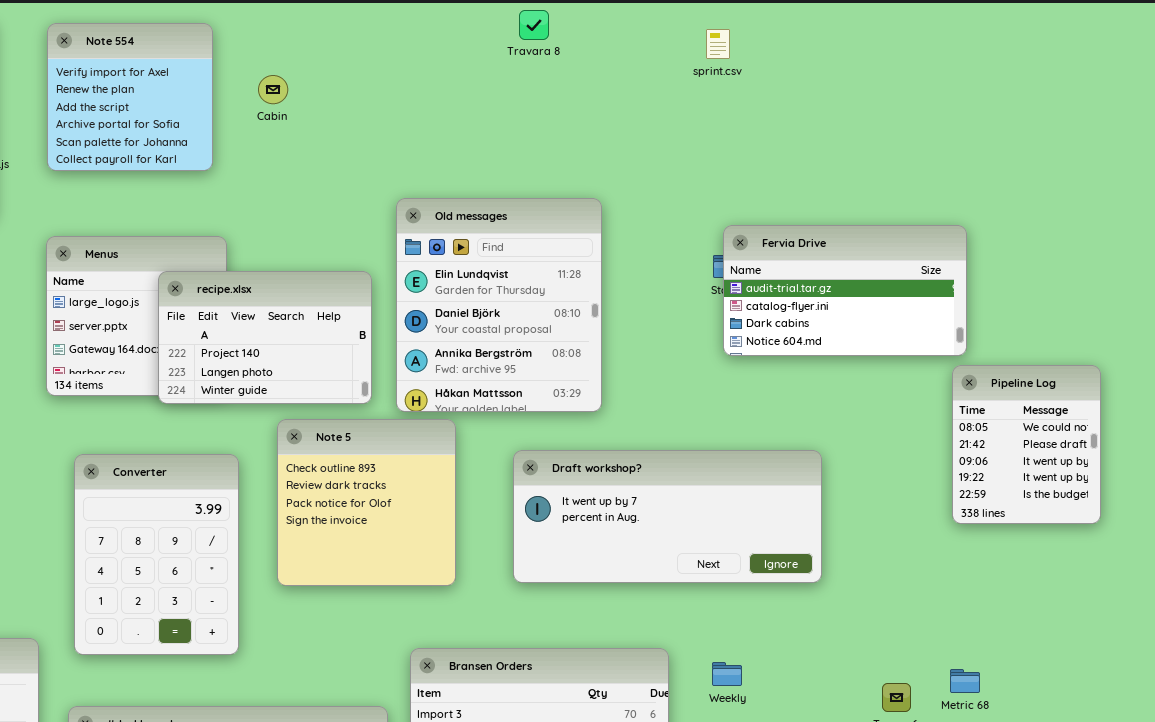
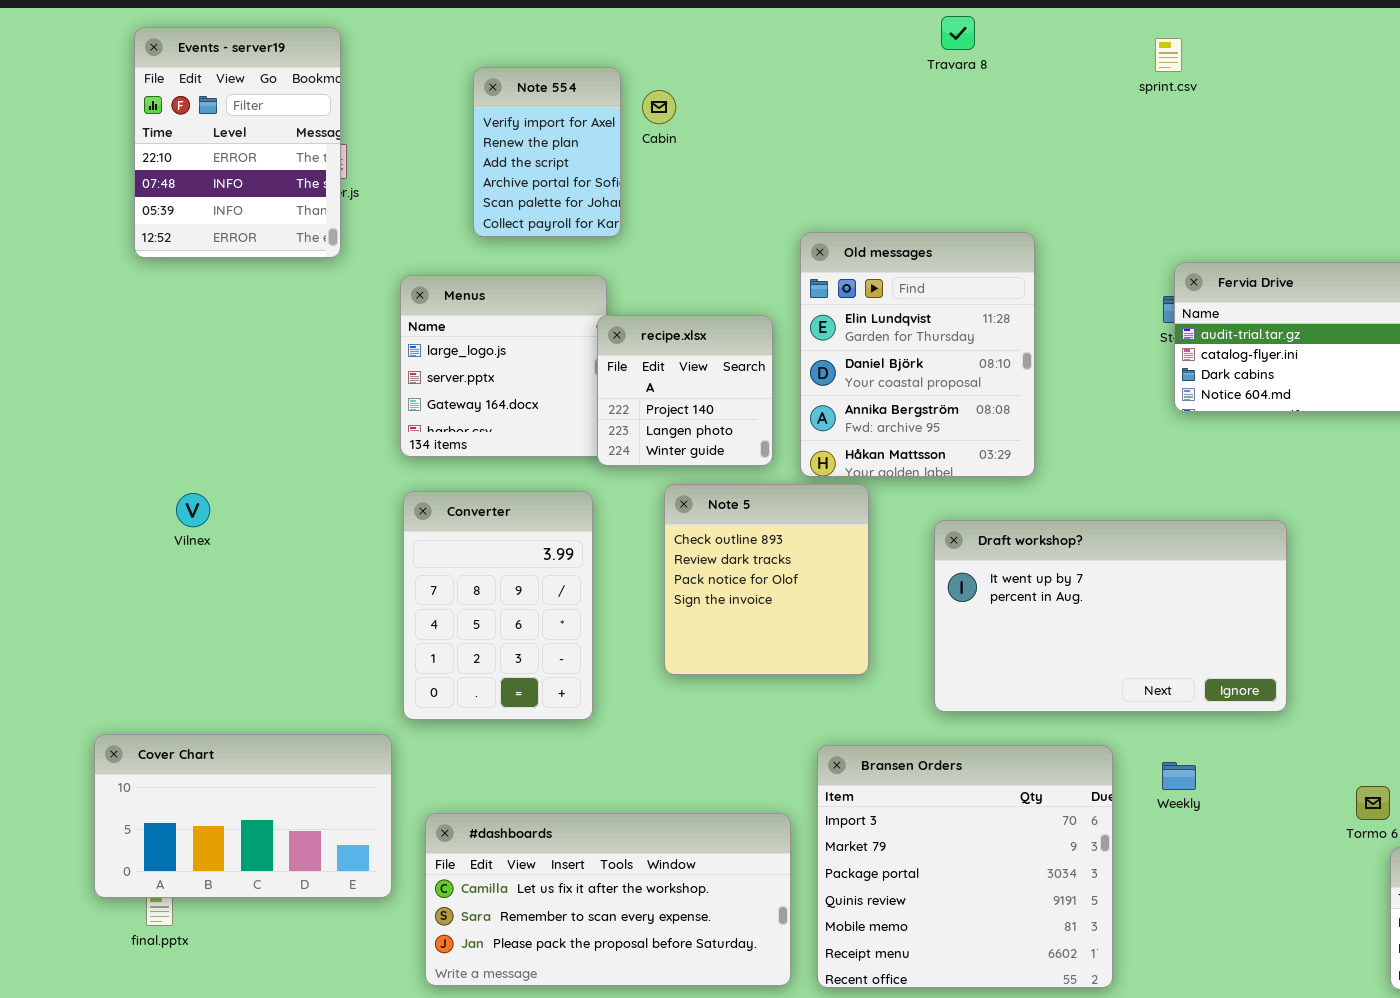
Note 554: [47,23,213,171] -> [473,67,621,237], moved, resized
recipe.xlsx: [158,271,372,404] -> [597,315,773,466], resized
Draft workshop?: [513,450,822,583] -> [934,520,1287,712], resized
Converter: [74,454,239,655] -> [403,491,593,720], moved

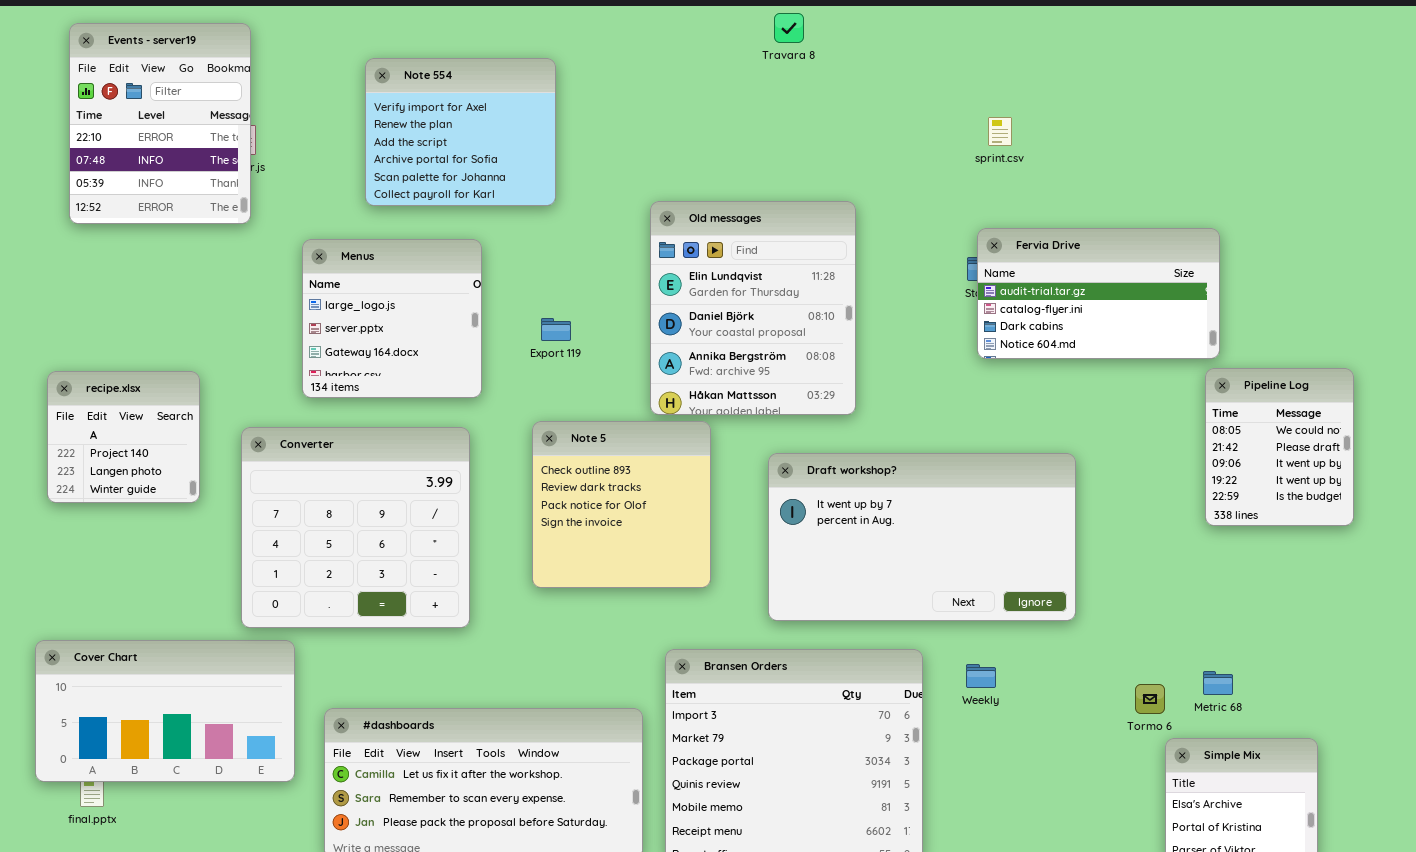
sprint.csv: [1155,38,1182,72] -> [988,117,1012,146], moved
Note 554: [473,67,621,237] -> [365,58,556,206], resized
recipe.xlsx: [597,315,773,466] -> [47,371,200,503], moved
Converter: [403,491,593,720] -> [241,427,470,628], resized

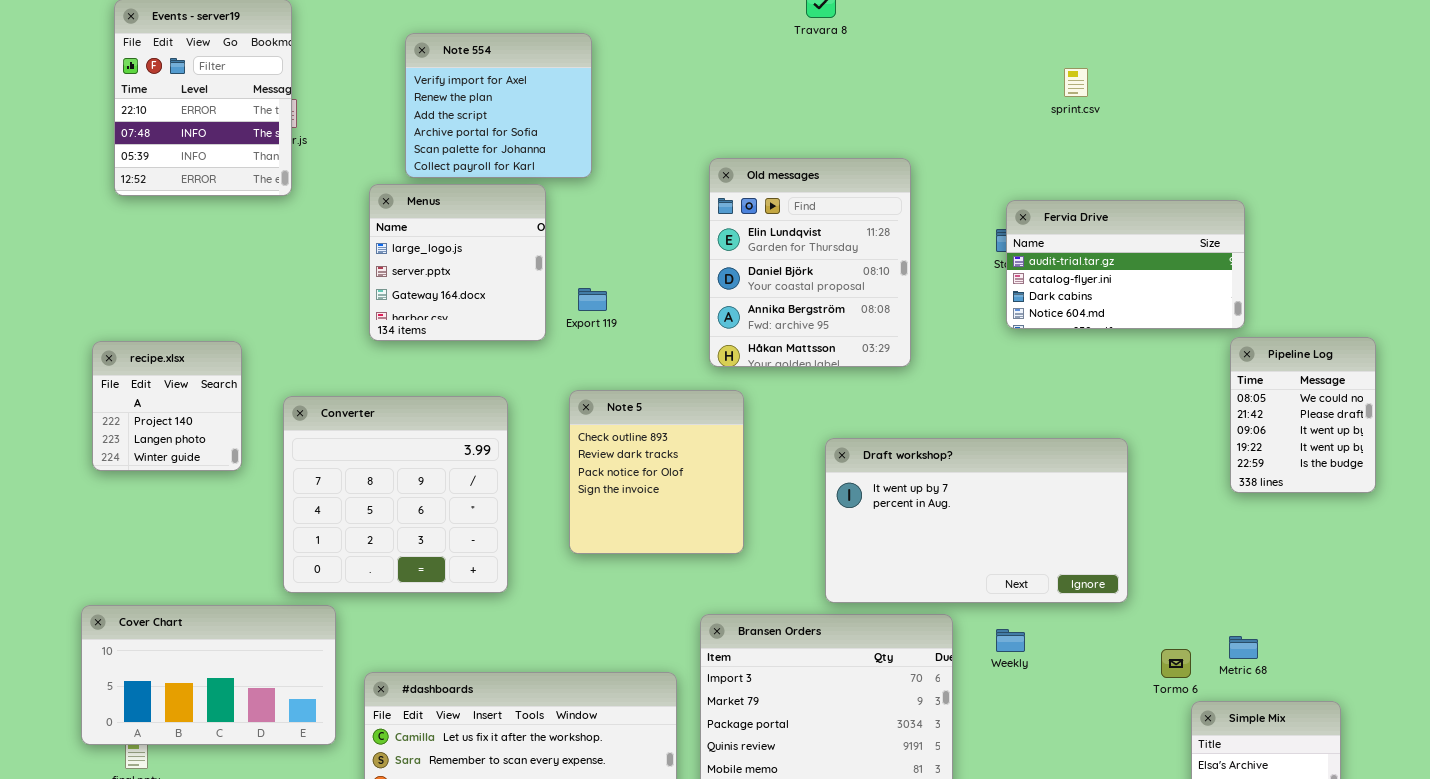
sprint.csv: [988,117,1012,146] -> [1064,68,1088,97], moved
Old messages: [650,201,856,415] -> [709,158,911,367], moved
Menus: [302,239,482,398] -> [369,184,546,341], moved
Draft workshop?: [768,453,1076,621] -> [825,438,1128,603], moved

